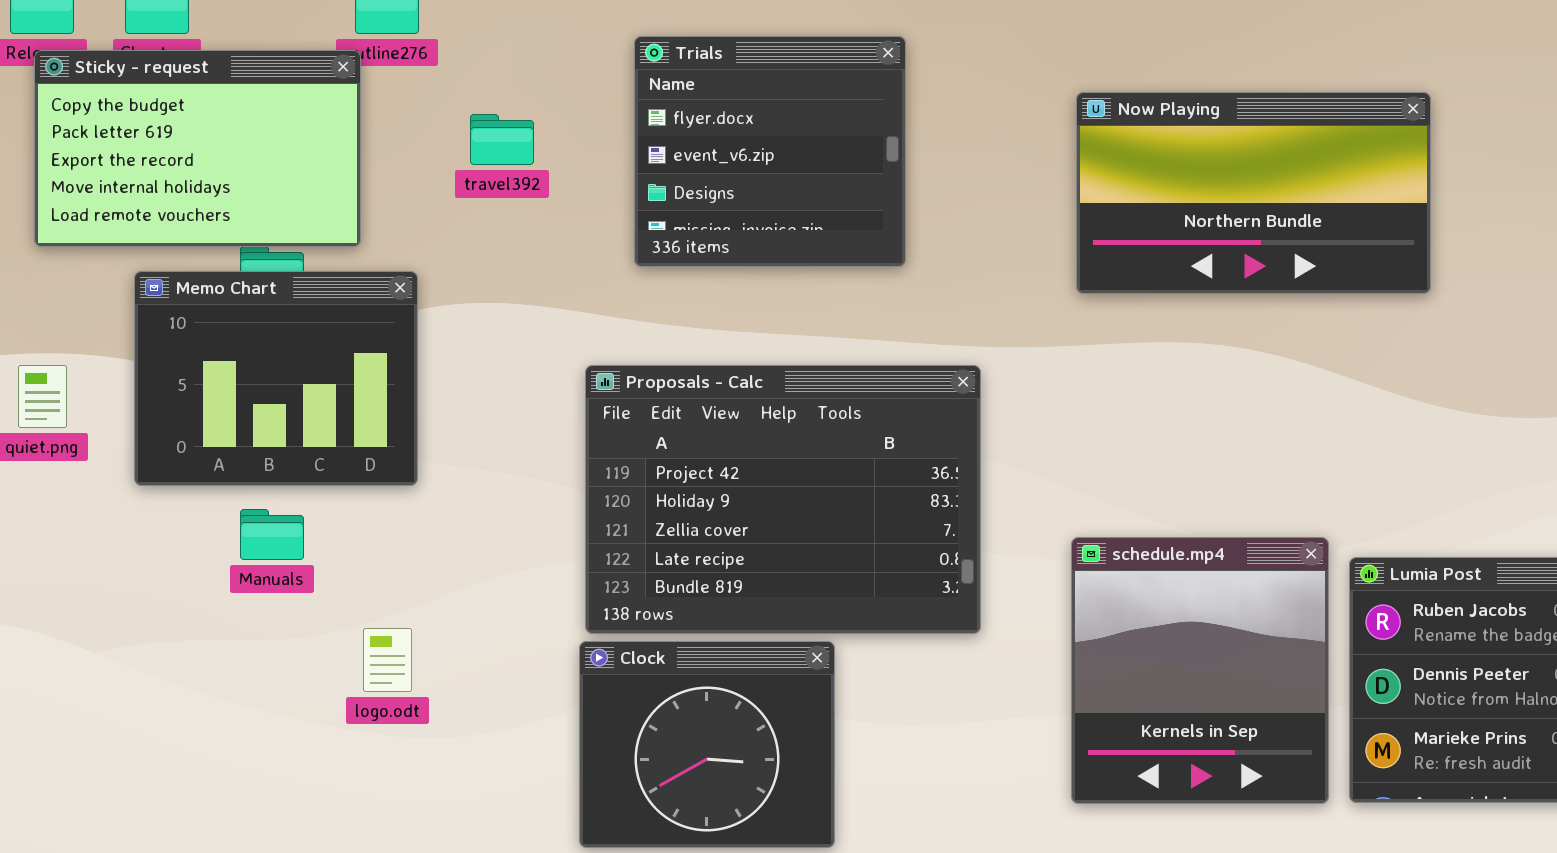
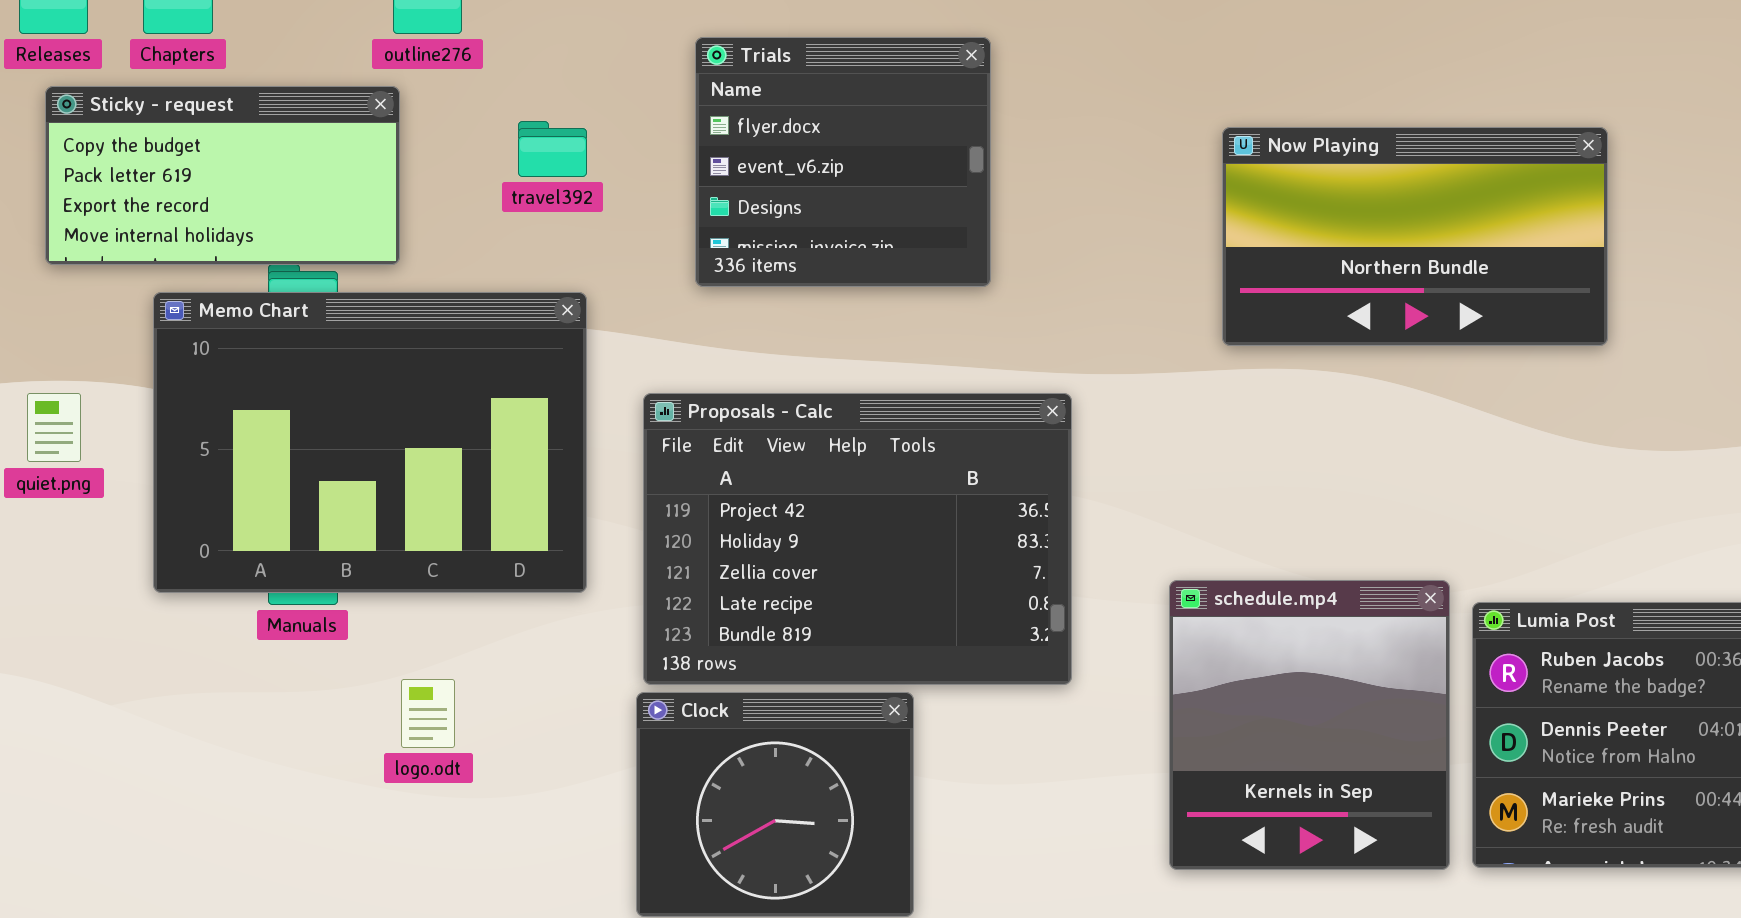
Sticky - request: [34,50,361,247] -> [45,86,400,265], resized
Now Playing: [1076,92,1431,294] -> [1222,127,1608,346], moved
Memo Chart: [134,271,418,486] -> [153,292,587,593], resized

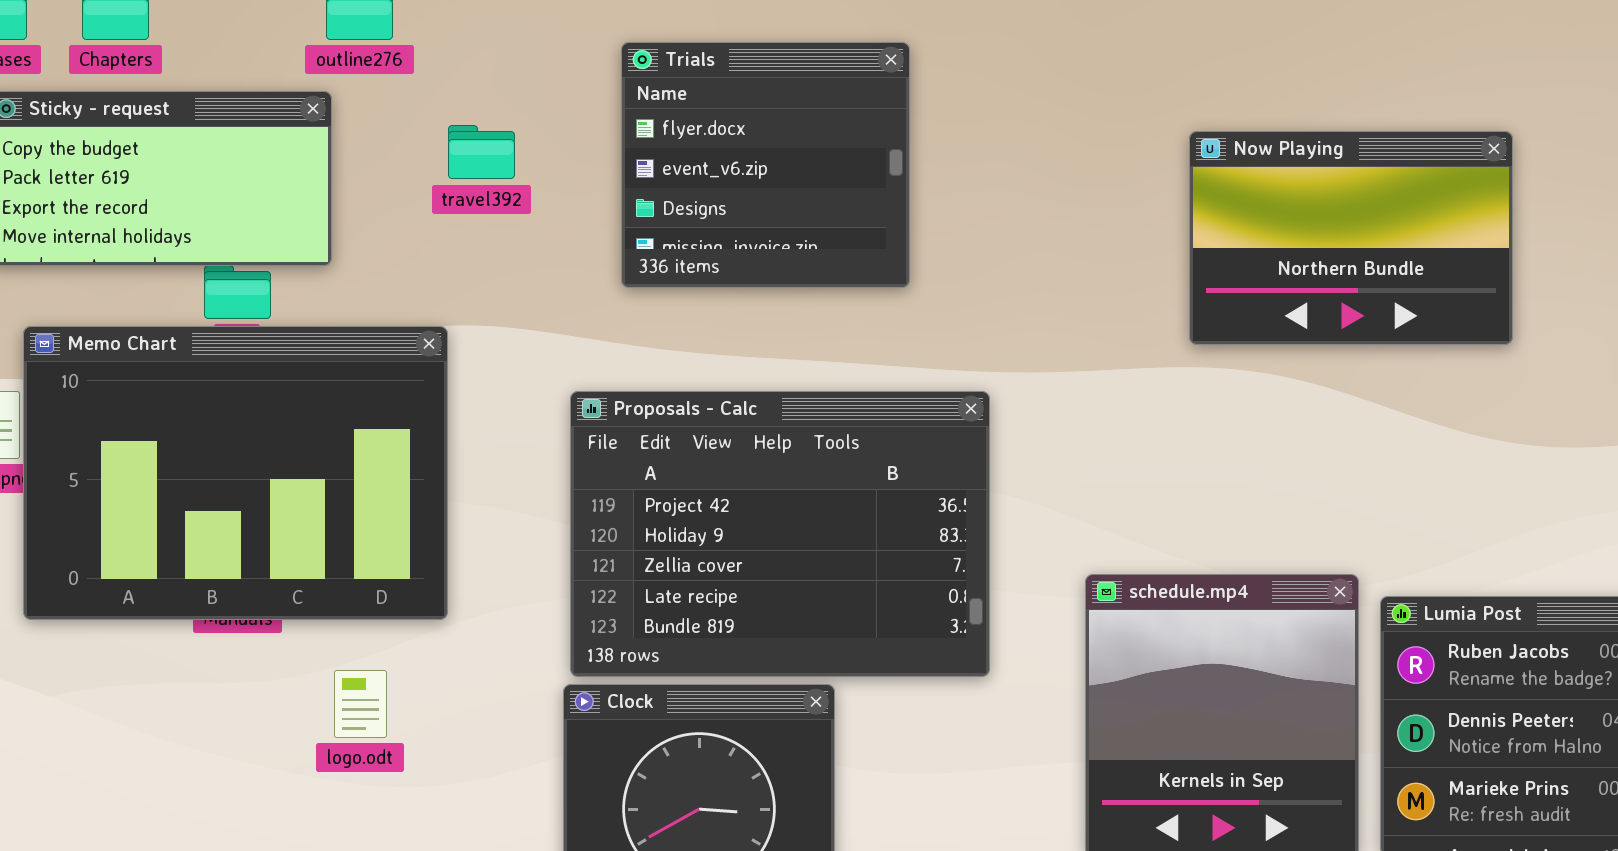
Now Playing: [1222,127,1608,346] -> [1189,131,1513,345], resized
Memo Chart: [153,292,587,593] -> [23,326,448,620], moved

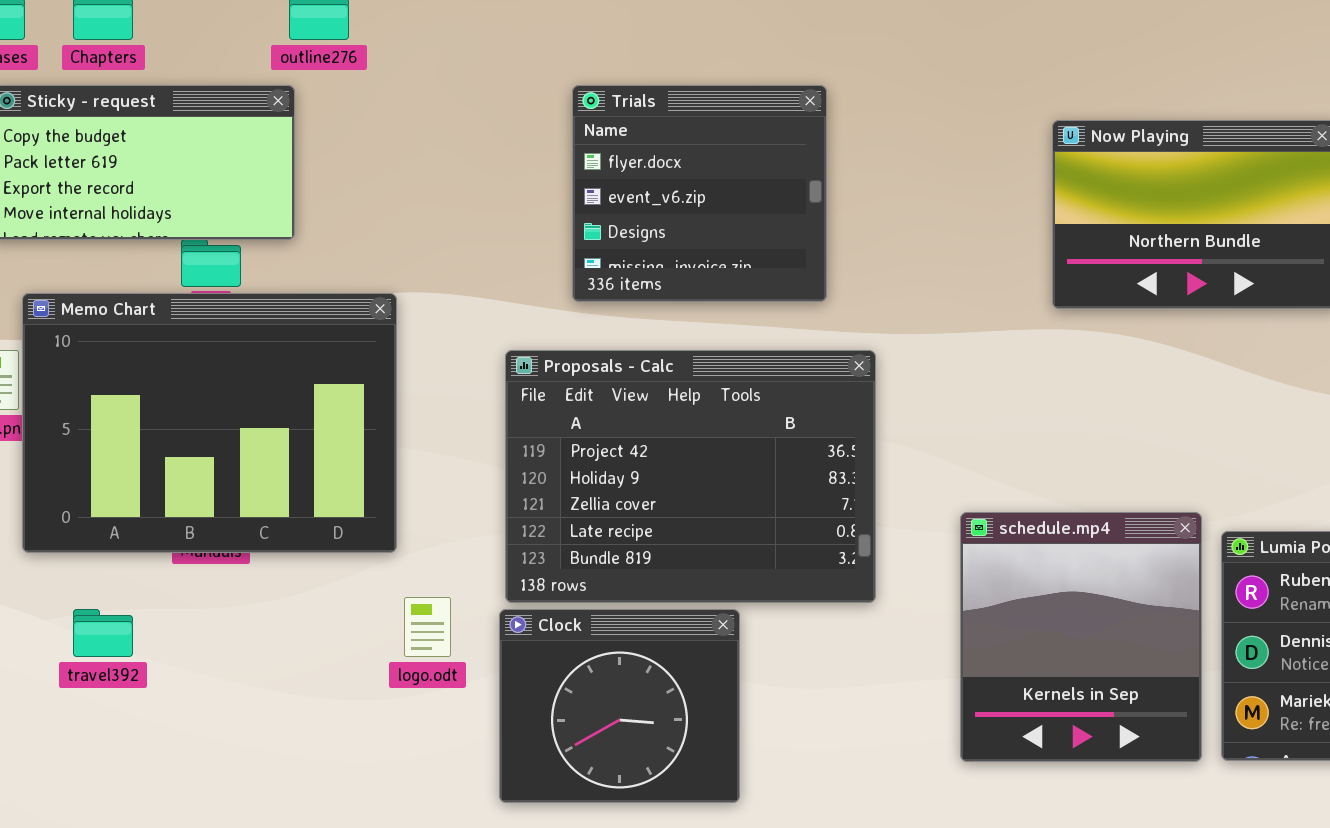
Trials: [621,42,910,288] -> [572,85,827,302], moved
travel392: [448,125,515,179] -> [73,609,133,657], moved
logo.odt: [334,670,387,738] -> [404,597,451,657], moved

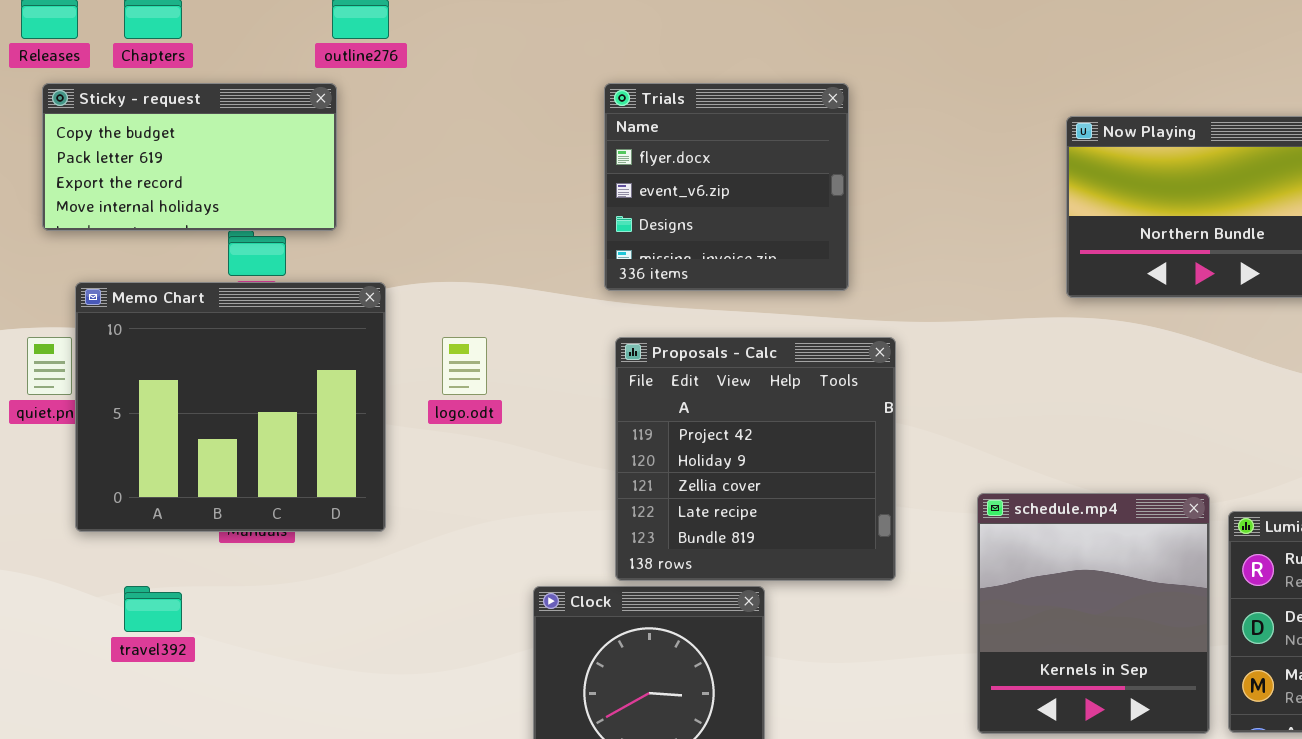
Memo Chart: [22,293,397,553] -> [75,282,386,532], resized
Proposals - Calc: [505,350,876,603] -> [615,337,896,581], resized
logo.odt: [404,597,451,657] -> [442,337,487,395], moved

